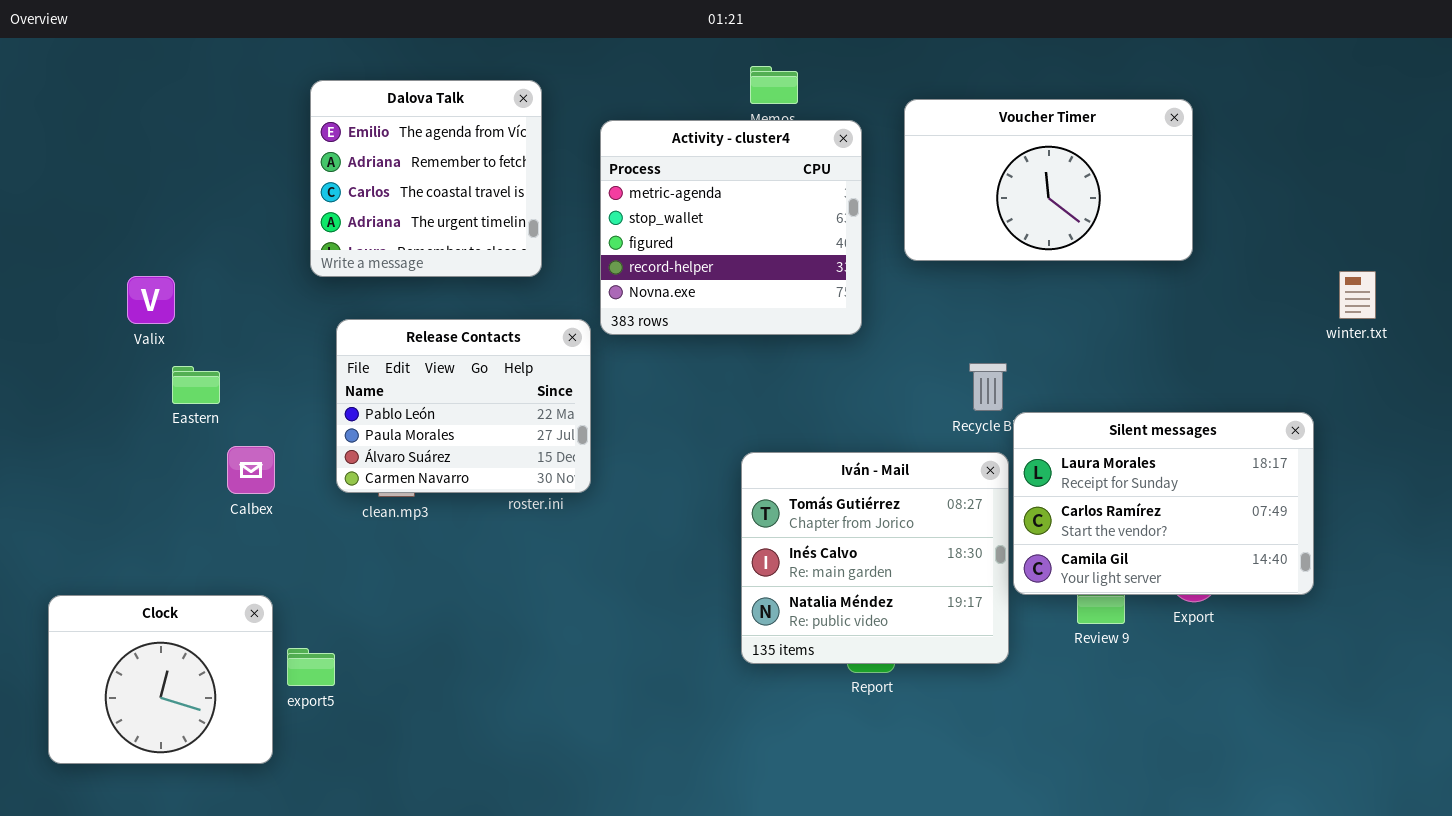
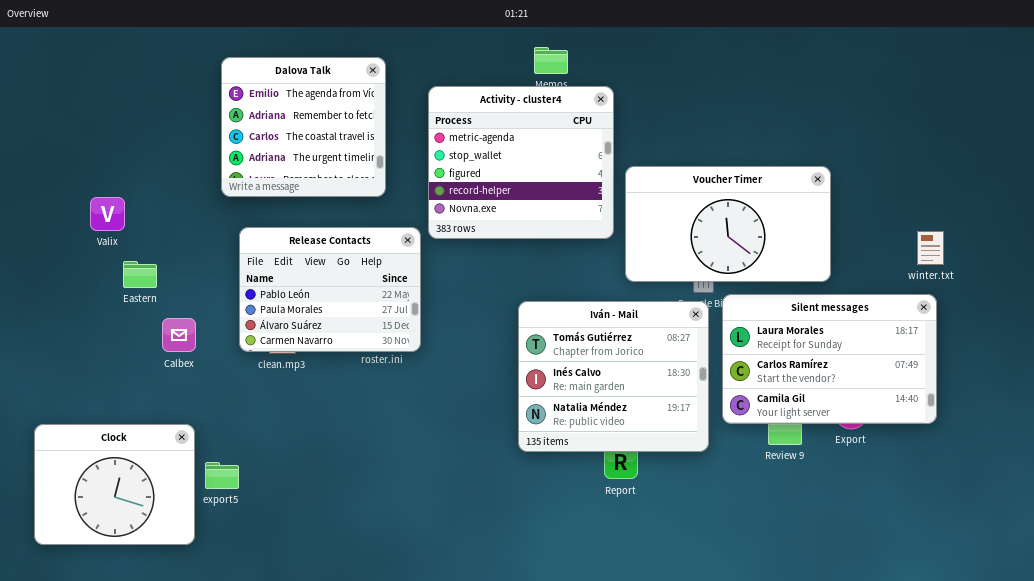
Voucher Timer: [904,99,1193,261] -> [625,166,831,282], moved
winter.txt: [1339,271,1376,319] -> [917,231,944,265], moved
Iván - Mail: [741,452,1009,664] -> [518,301,709,452], moved

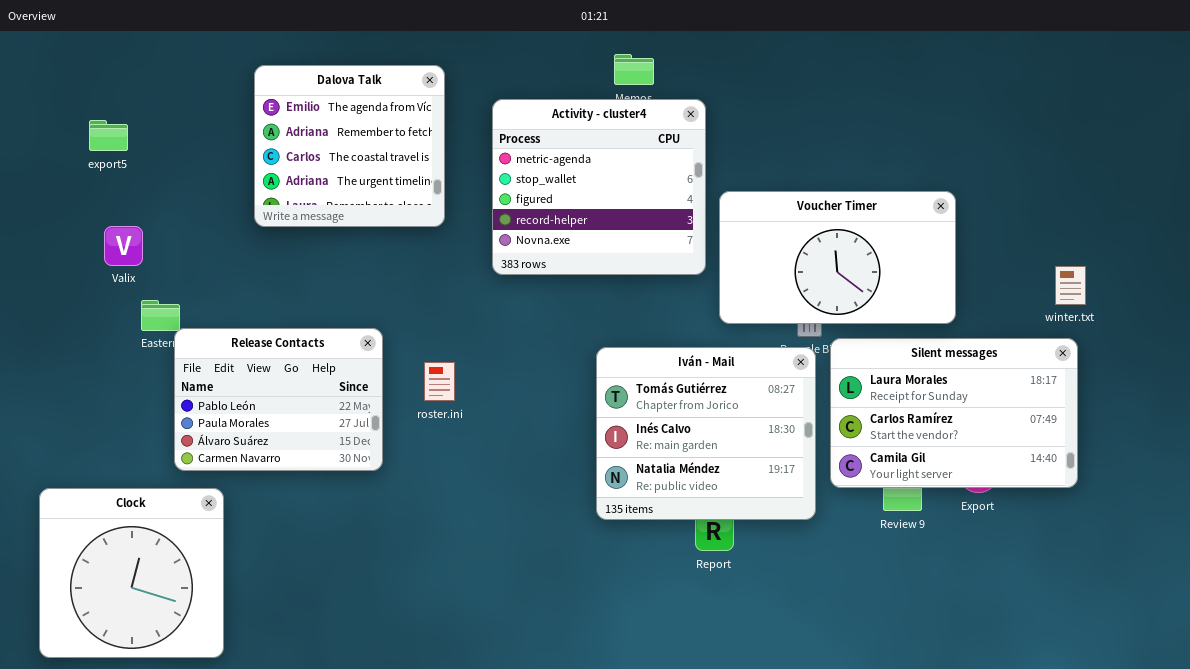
Release Contacts: [239,227,421,352] -> [174,328,383,471], moved
Clock: [34,424,195,545] -> [39,488,224,658], resized
export5: [205,462,239,489] -> [89,120,128,151], moved

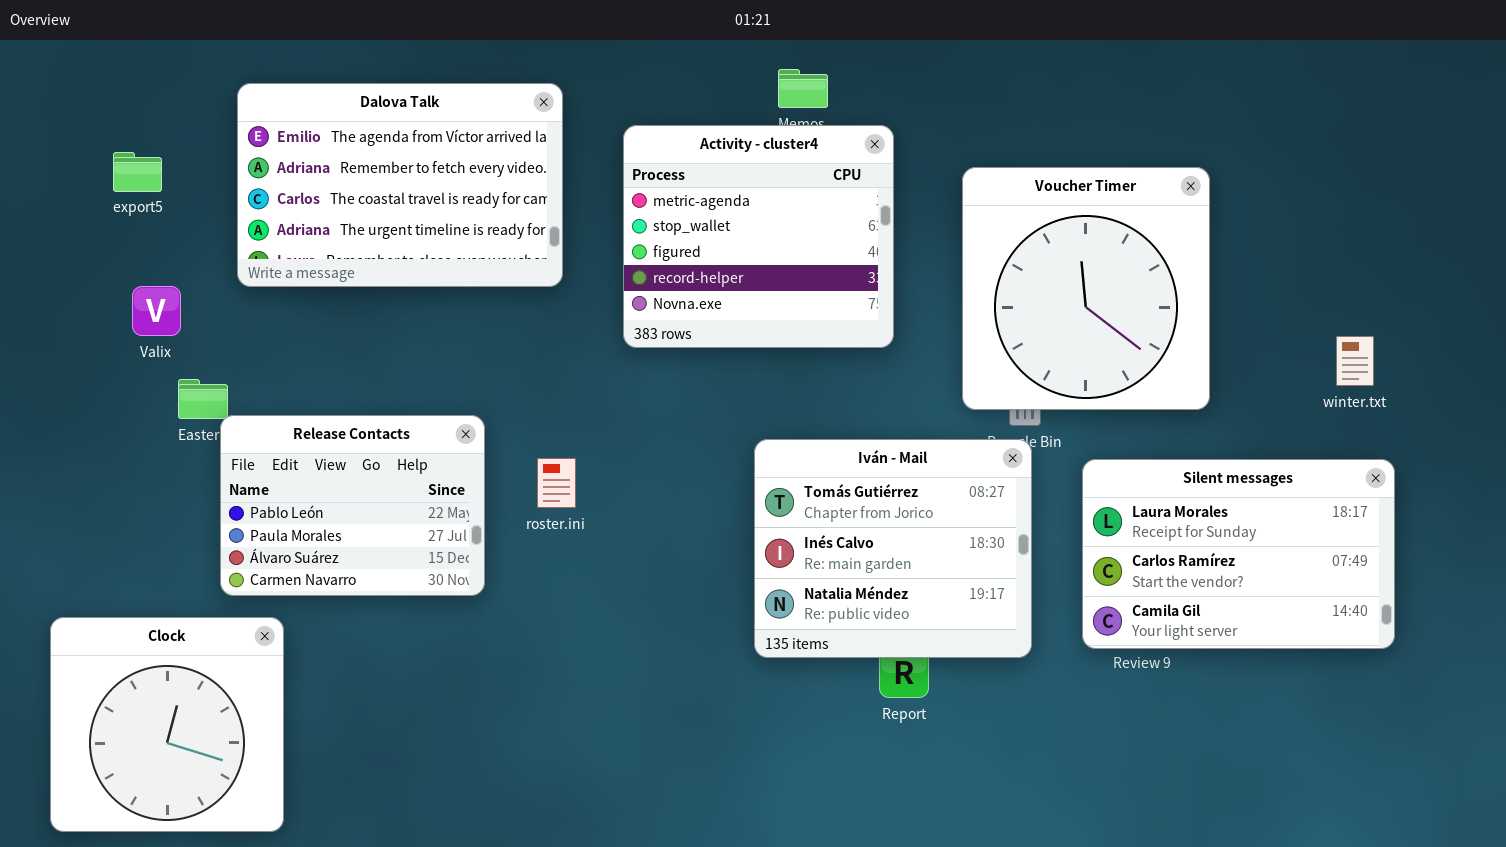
Dalova Talk: [254,65,445,227] -> [237,83,563,287], resized
Voucher Timer: [719,191,956,324] -> [962,167,1210,410], resized
Silent messages: [830,338,1078,488] -> [1082,459,1395,649], moved

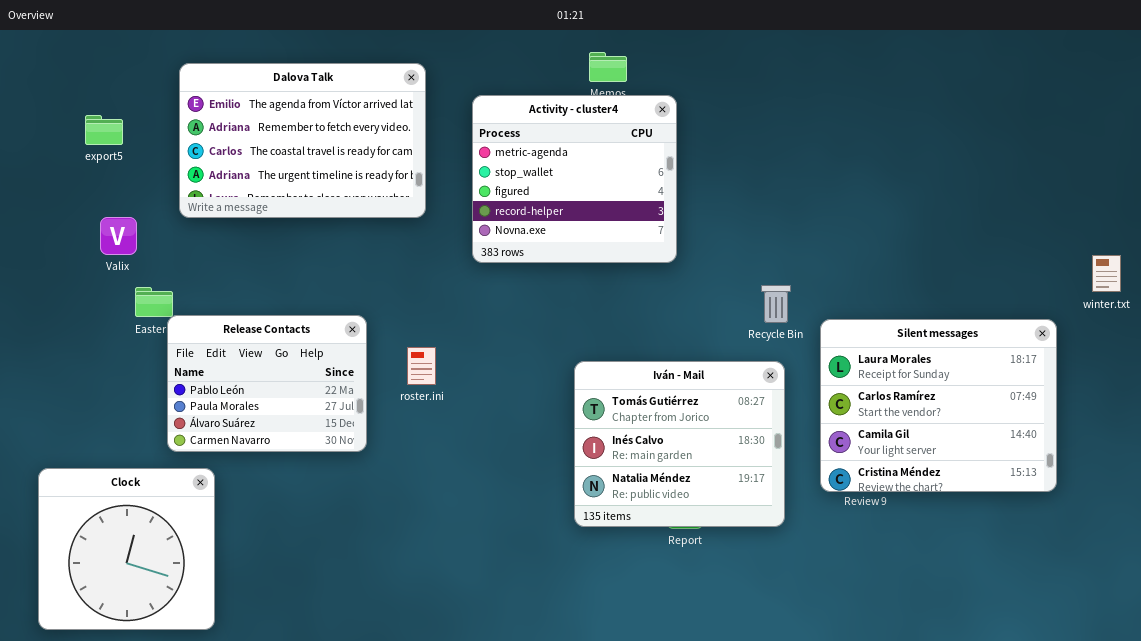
Voucher Timer: [962,167,1210,410] -> none, closed
winter.txt: [1336,336,1374,386] -> [1092,255,1121,292], moved
Iván - Mail: [754,439,1032,658] -> [574,361,785,527], moved
Silent messages: [1082,459,1395,649] -> [820,319,1057,492], resized

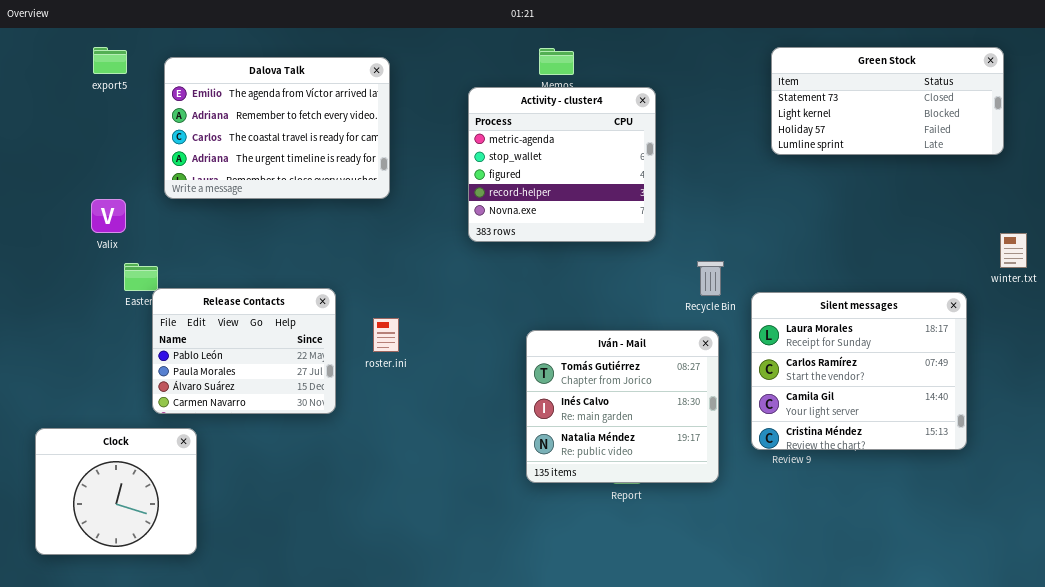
Green Stock: none -> [771,47,1004,155], opened
Activity - cluster4: [472,95,677,263] -> [468,87,656,242], moved
export5: [85,115,123,145] -> [93,47,127,74], moved
Clock: [38,468,215,630] -> [35,428,197,555], resized

